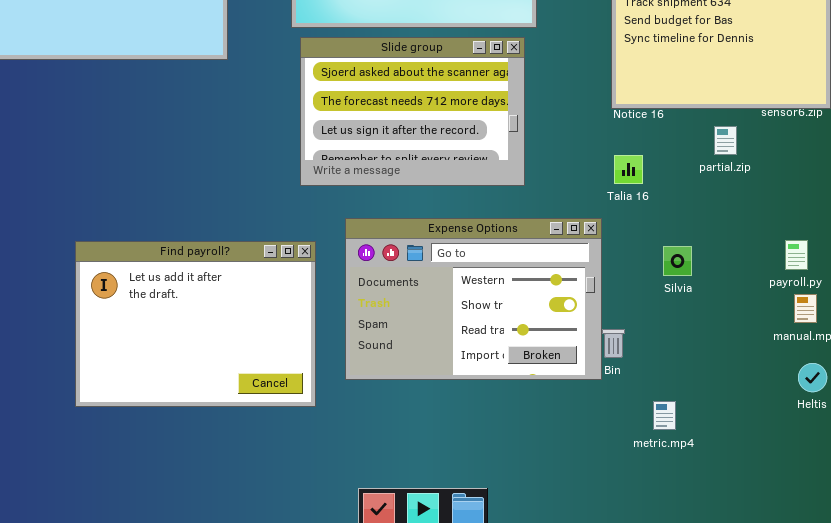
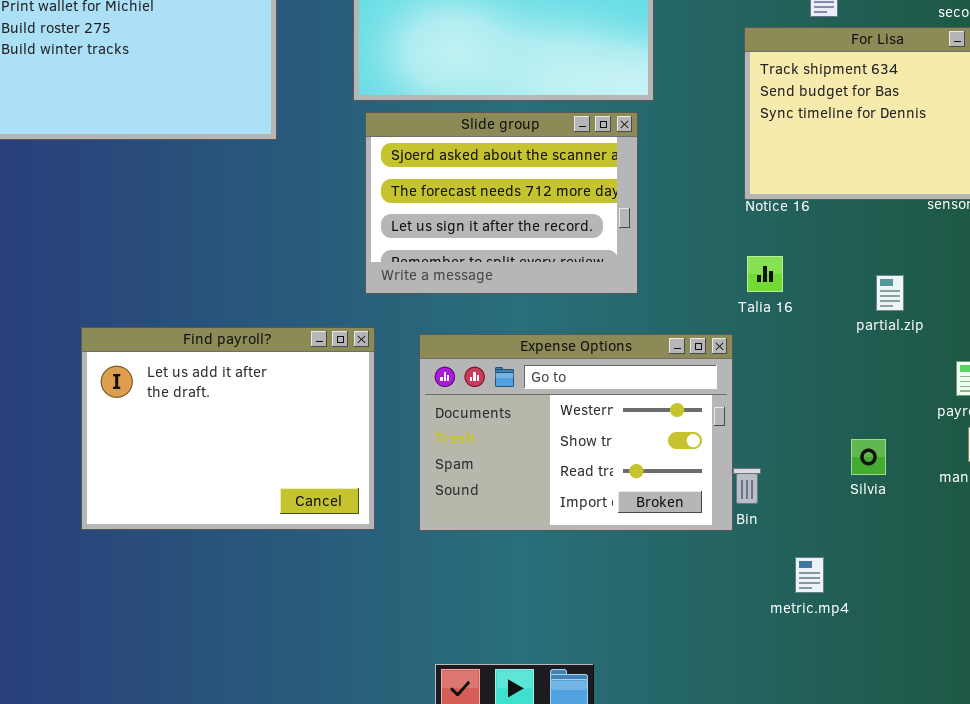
partial.zip: [714,126,737,155] -> [876,275,904,311], moved
Find payroll?: [75,241,316,407] -> [81,327,375,530], moved
Silvia: [663,246,692,276] -> [851,439,886,475], moved

